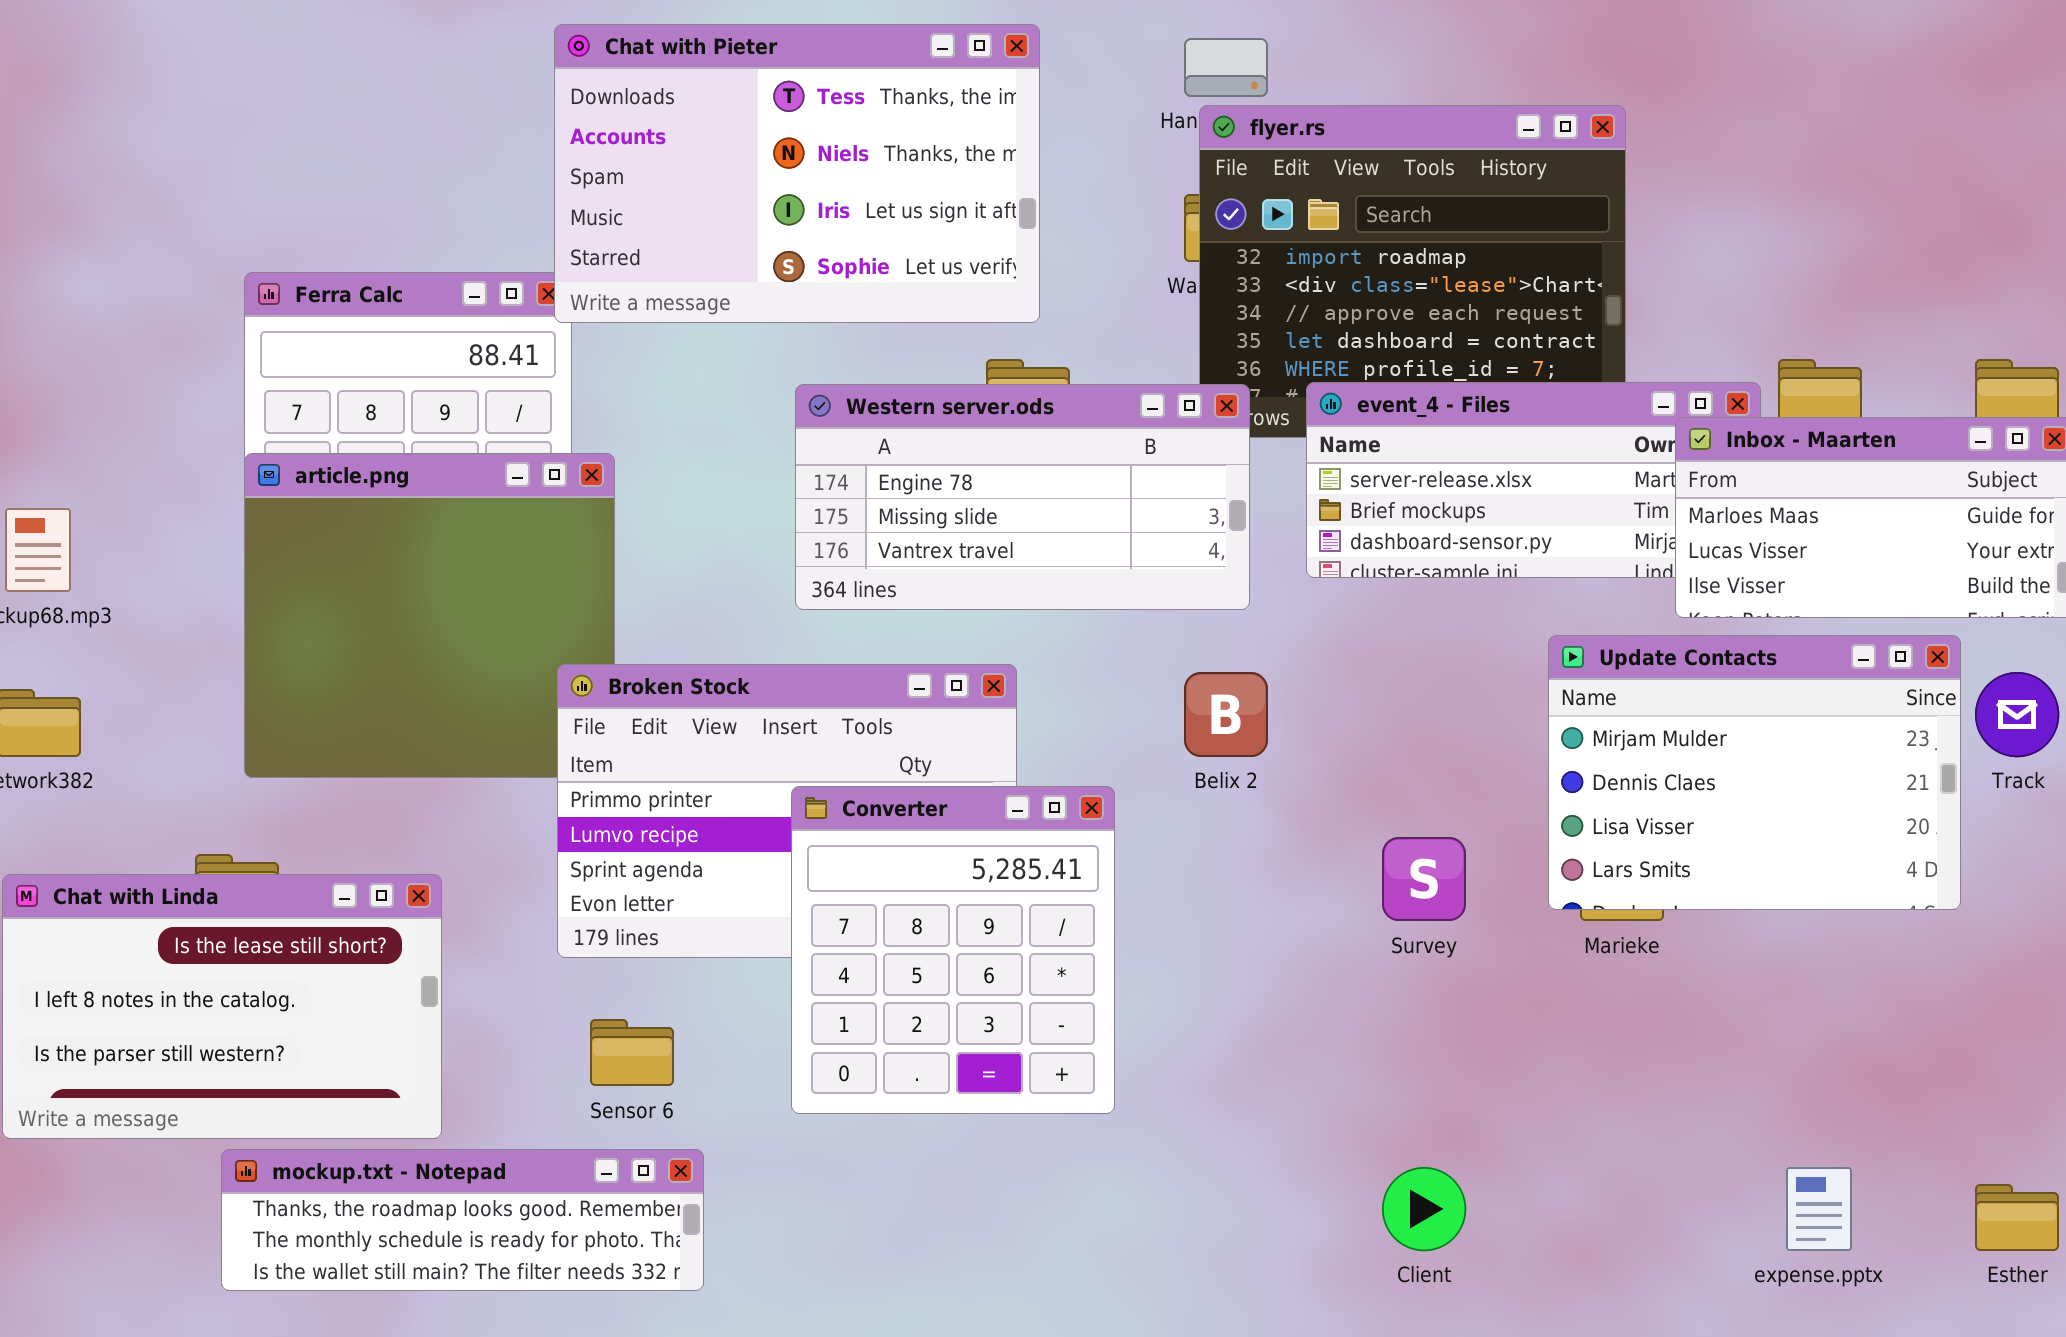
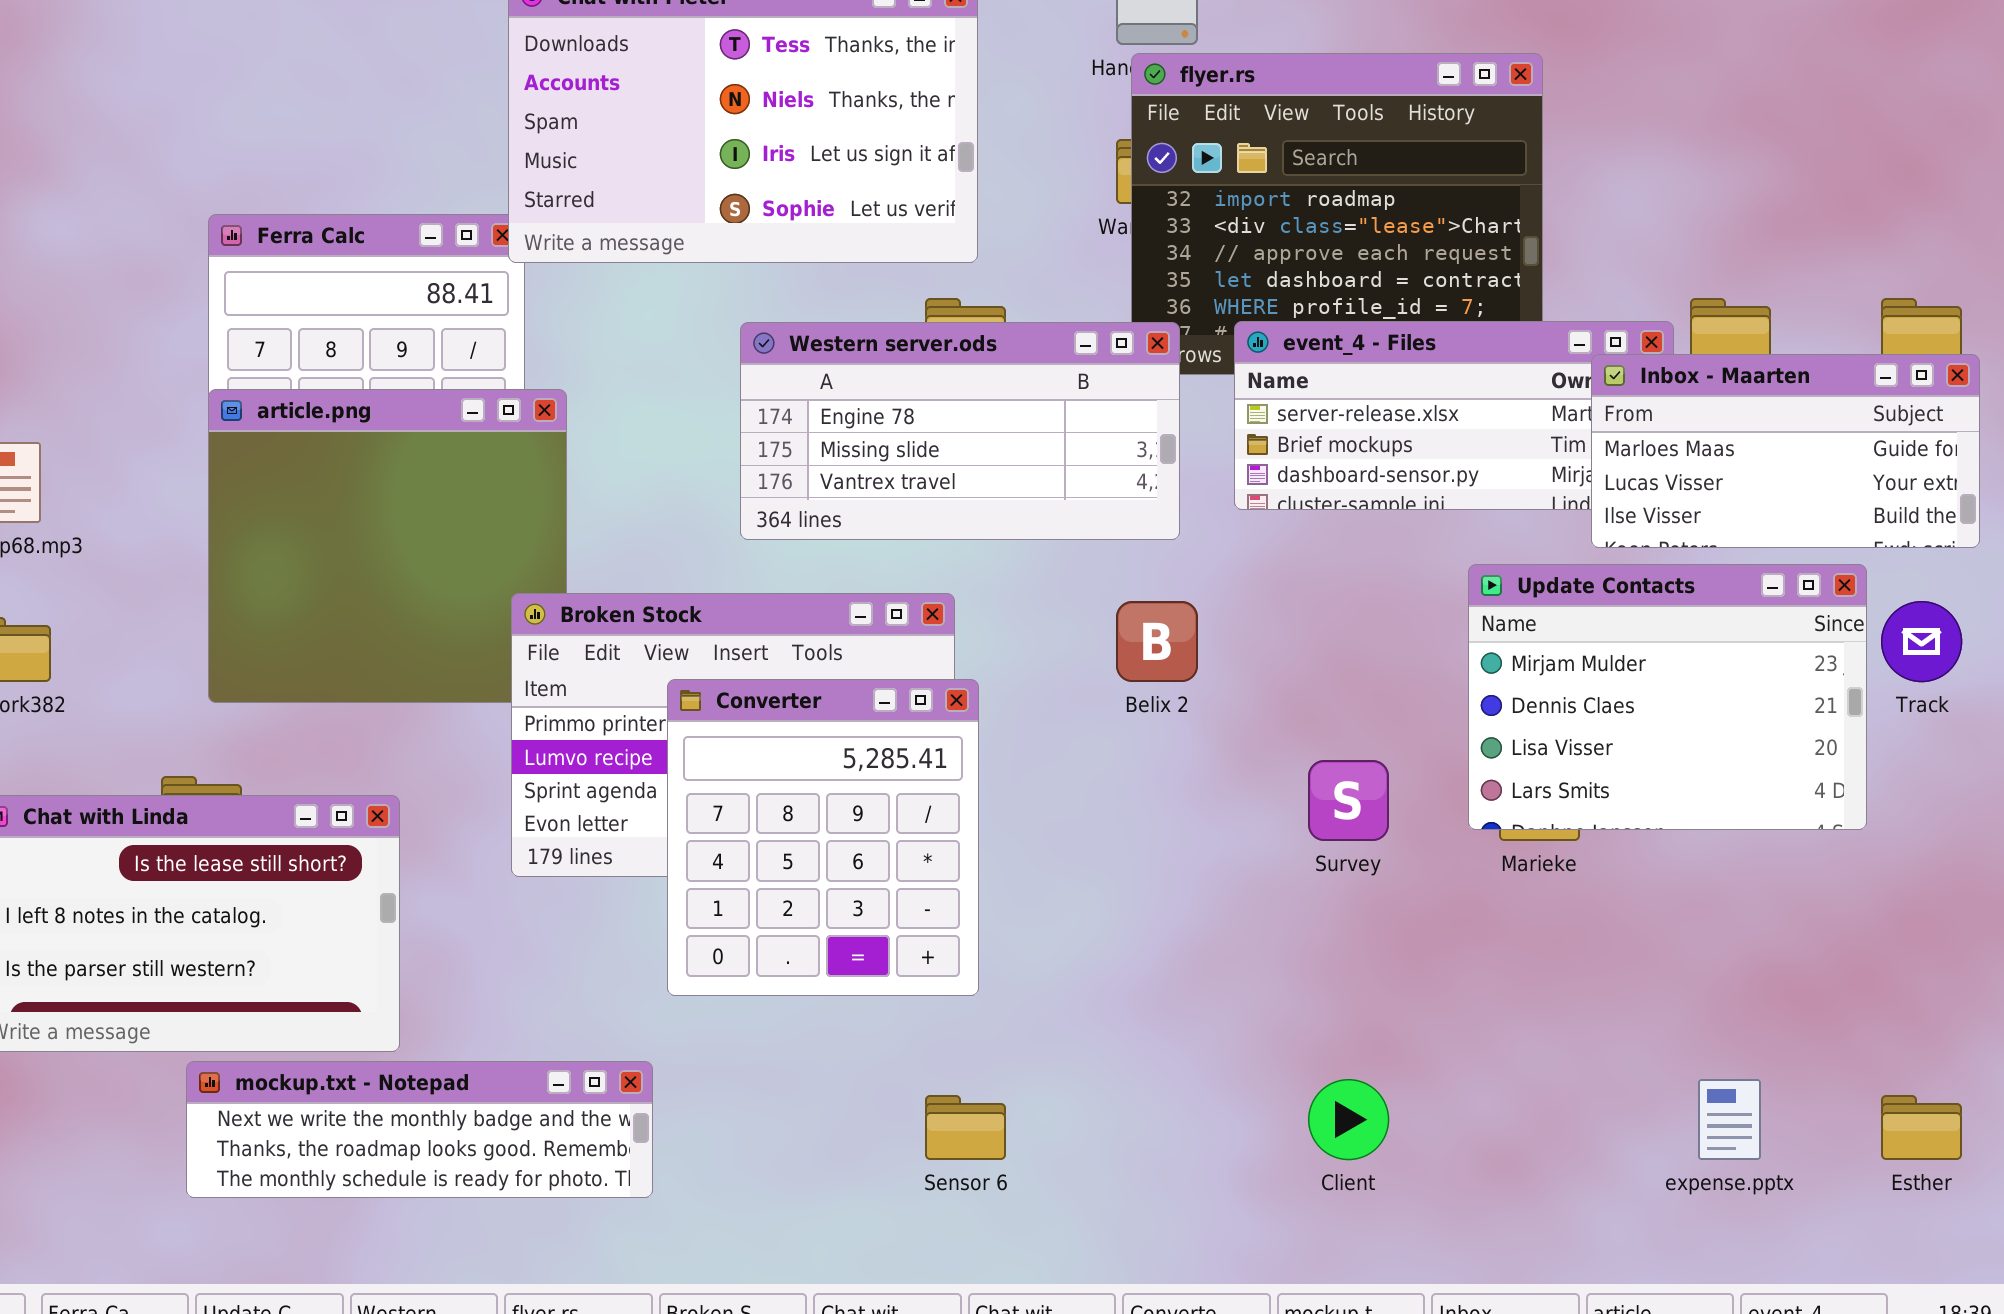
Converter: [791,786,1115,1114] -> [667,679,979,996], moved
Sensor 6: [590,1019,674,1086] -> [925,1095,1006,1160], moved
mockup.txt - Notepad: [221,1149,704,1291] -> [186,1061,653,1198], scrolled up 1 row

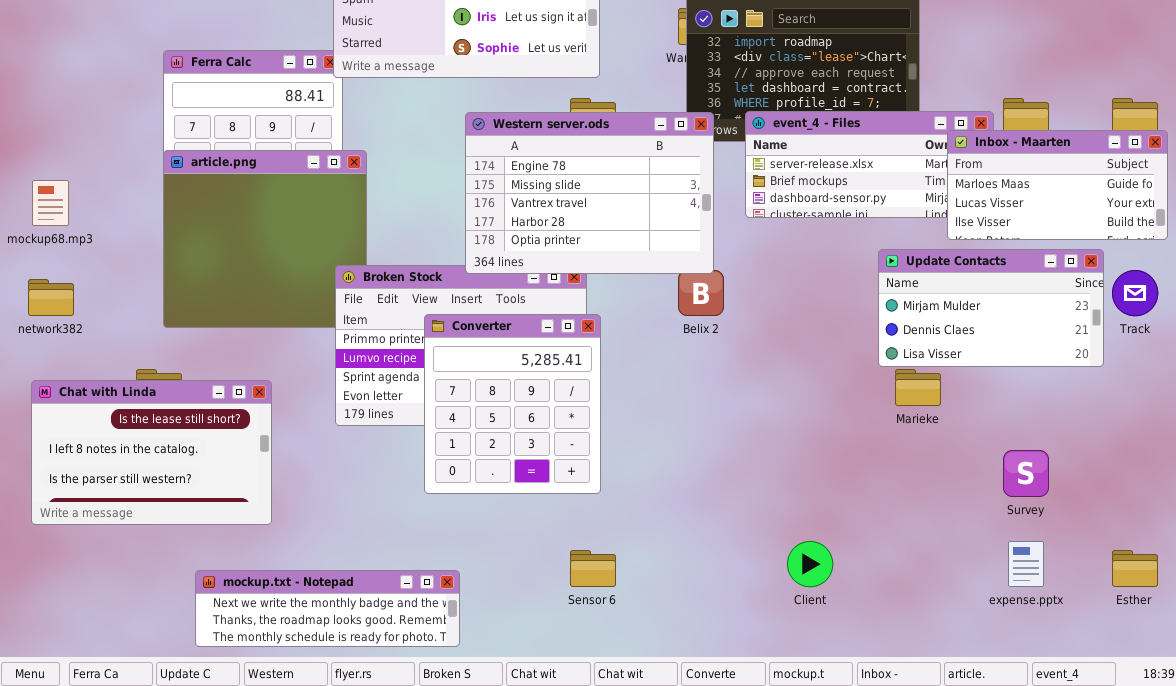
Western server.ods: [740,322,1180,540] -> [465,112,714,274], resized
Update Contacts: [1468,564,1867,830] -> [878,249,1104,367], resized
Survey: [1308,760,1389,841] -> [1003,450,1049,497], moved
mockup.txt - Notepad: [186,1061,653,1198] -> [195,570,460,647], moved

